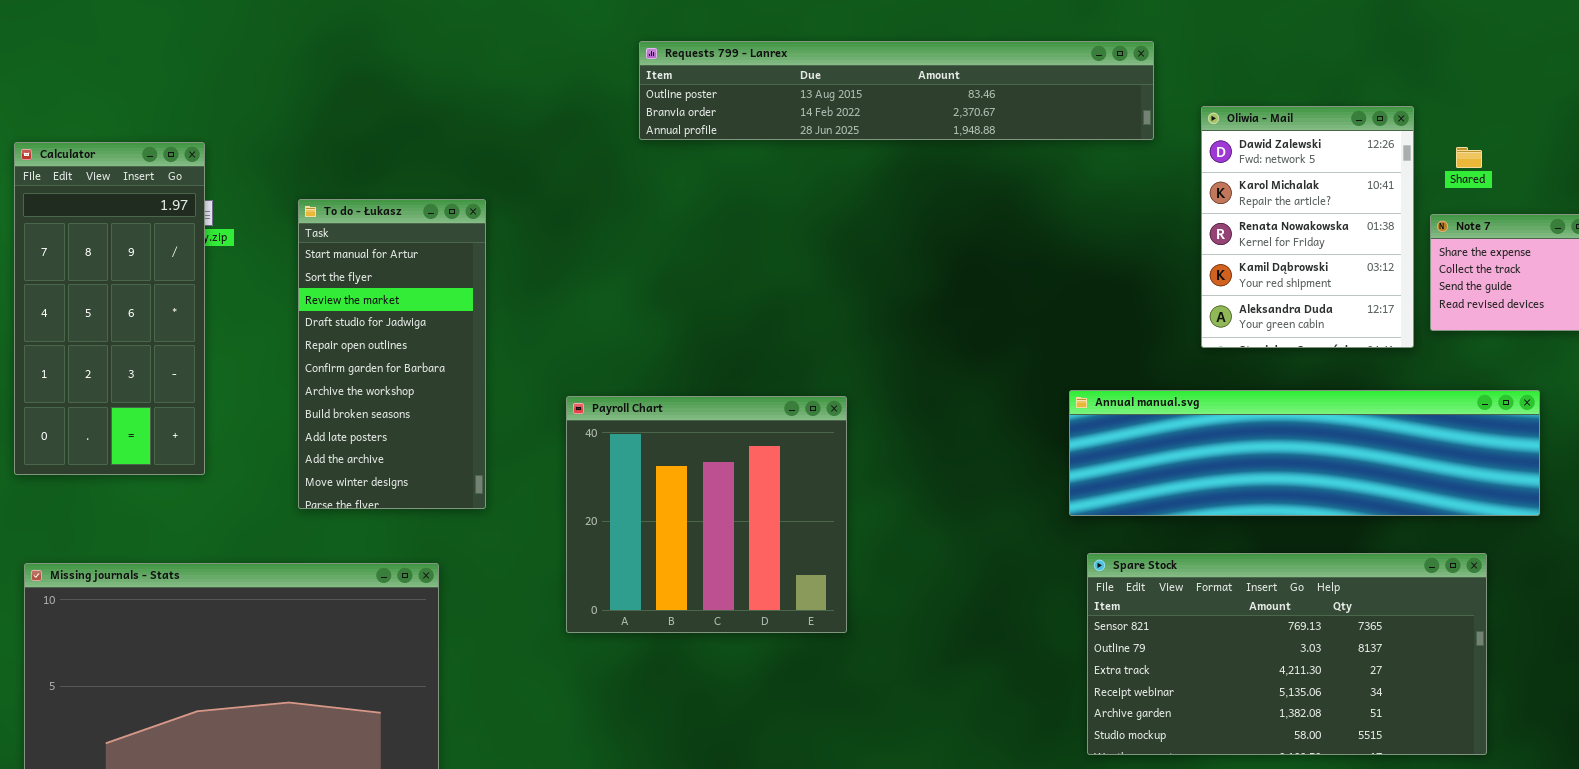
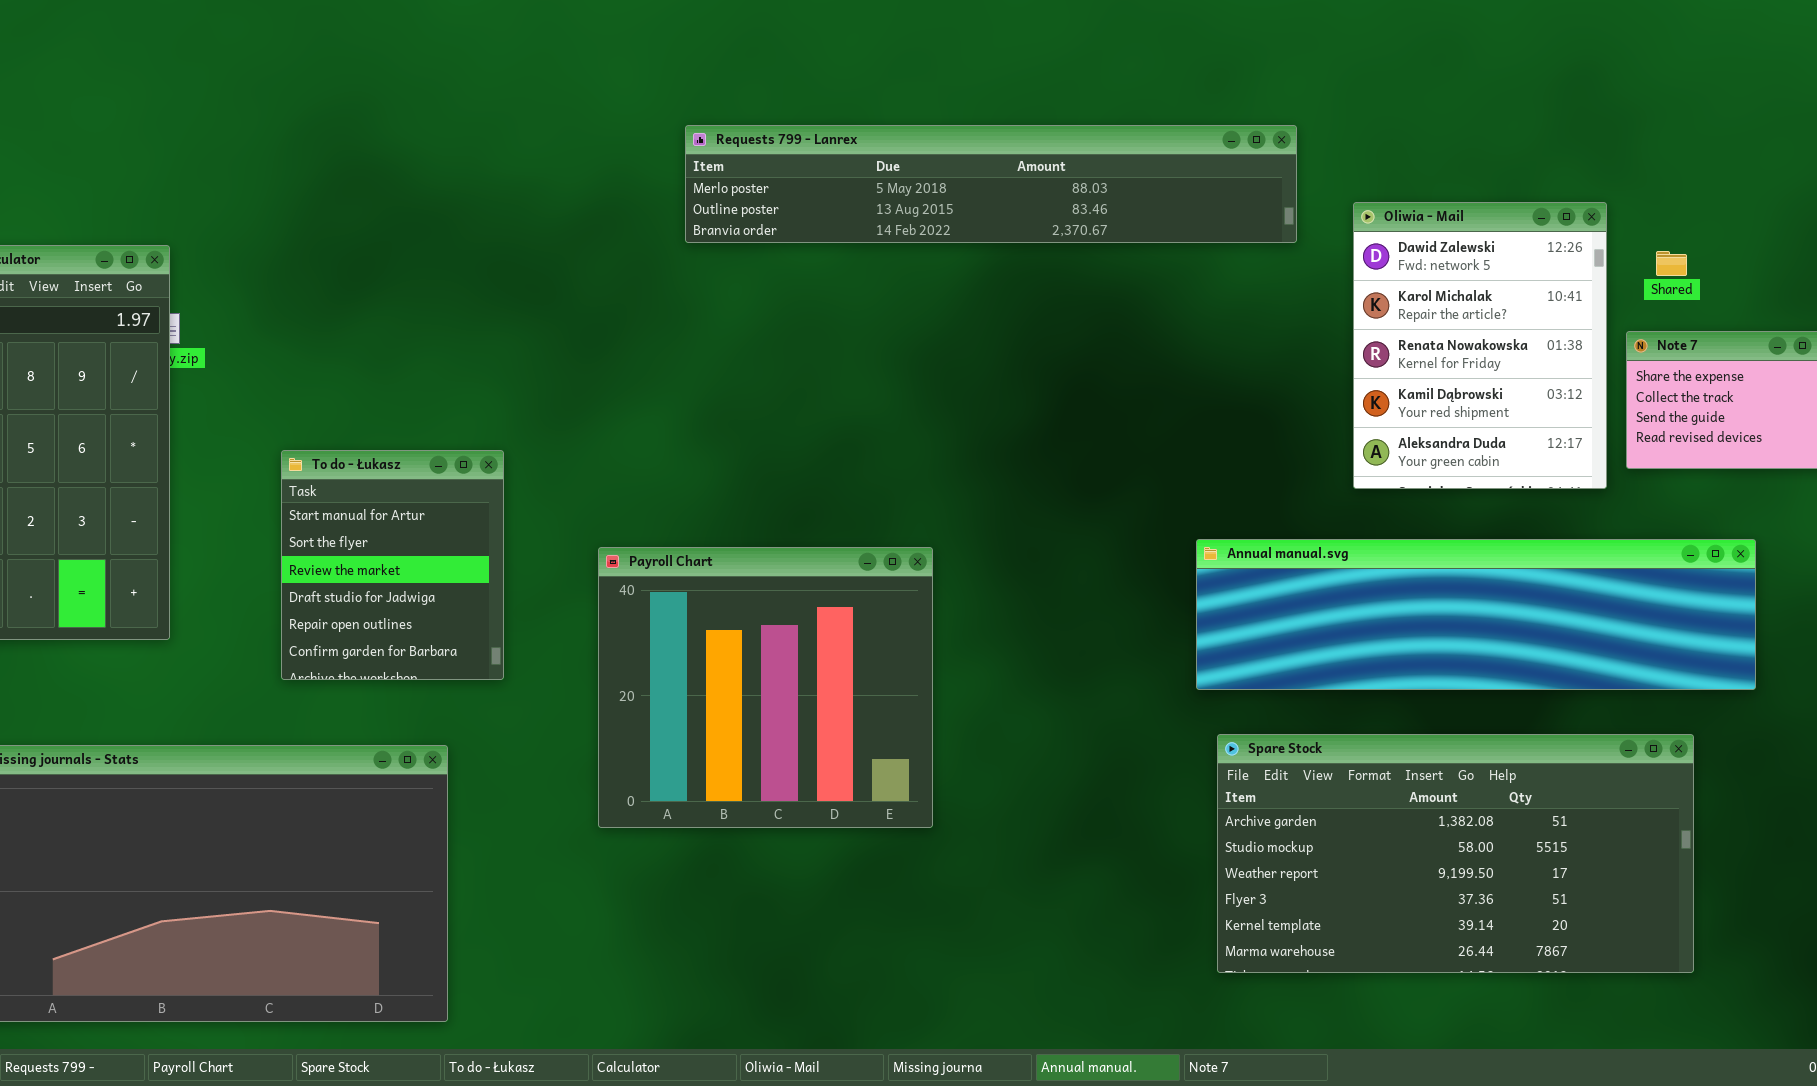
Requests 799 - Lanrex: [639,41,1154,140] -> [685,125,1297,243], scrolled up 1 row
To do - Łukasz: [298,199,486,509] -> [281,450,504,680], resized
Spare Stock: [1087,553,1487,755] -> [1217,734,1694,973], scrolled down 4 rows

